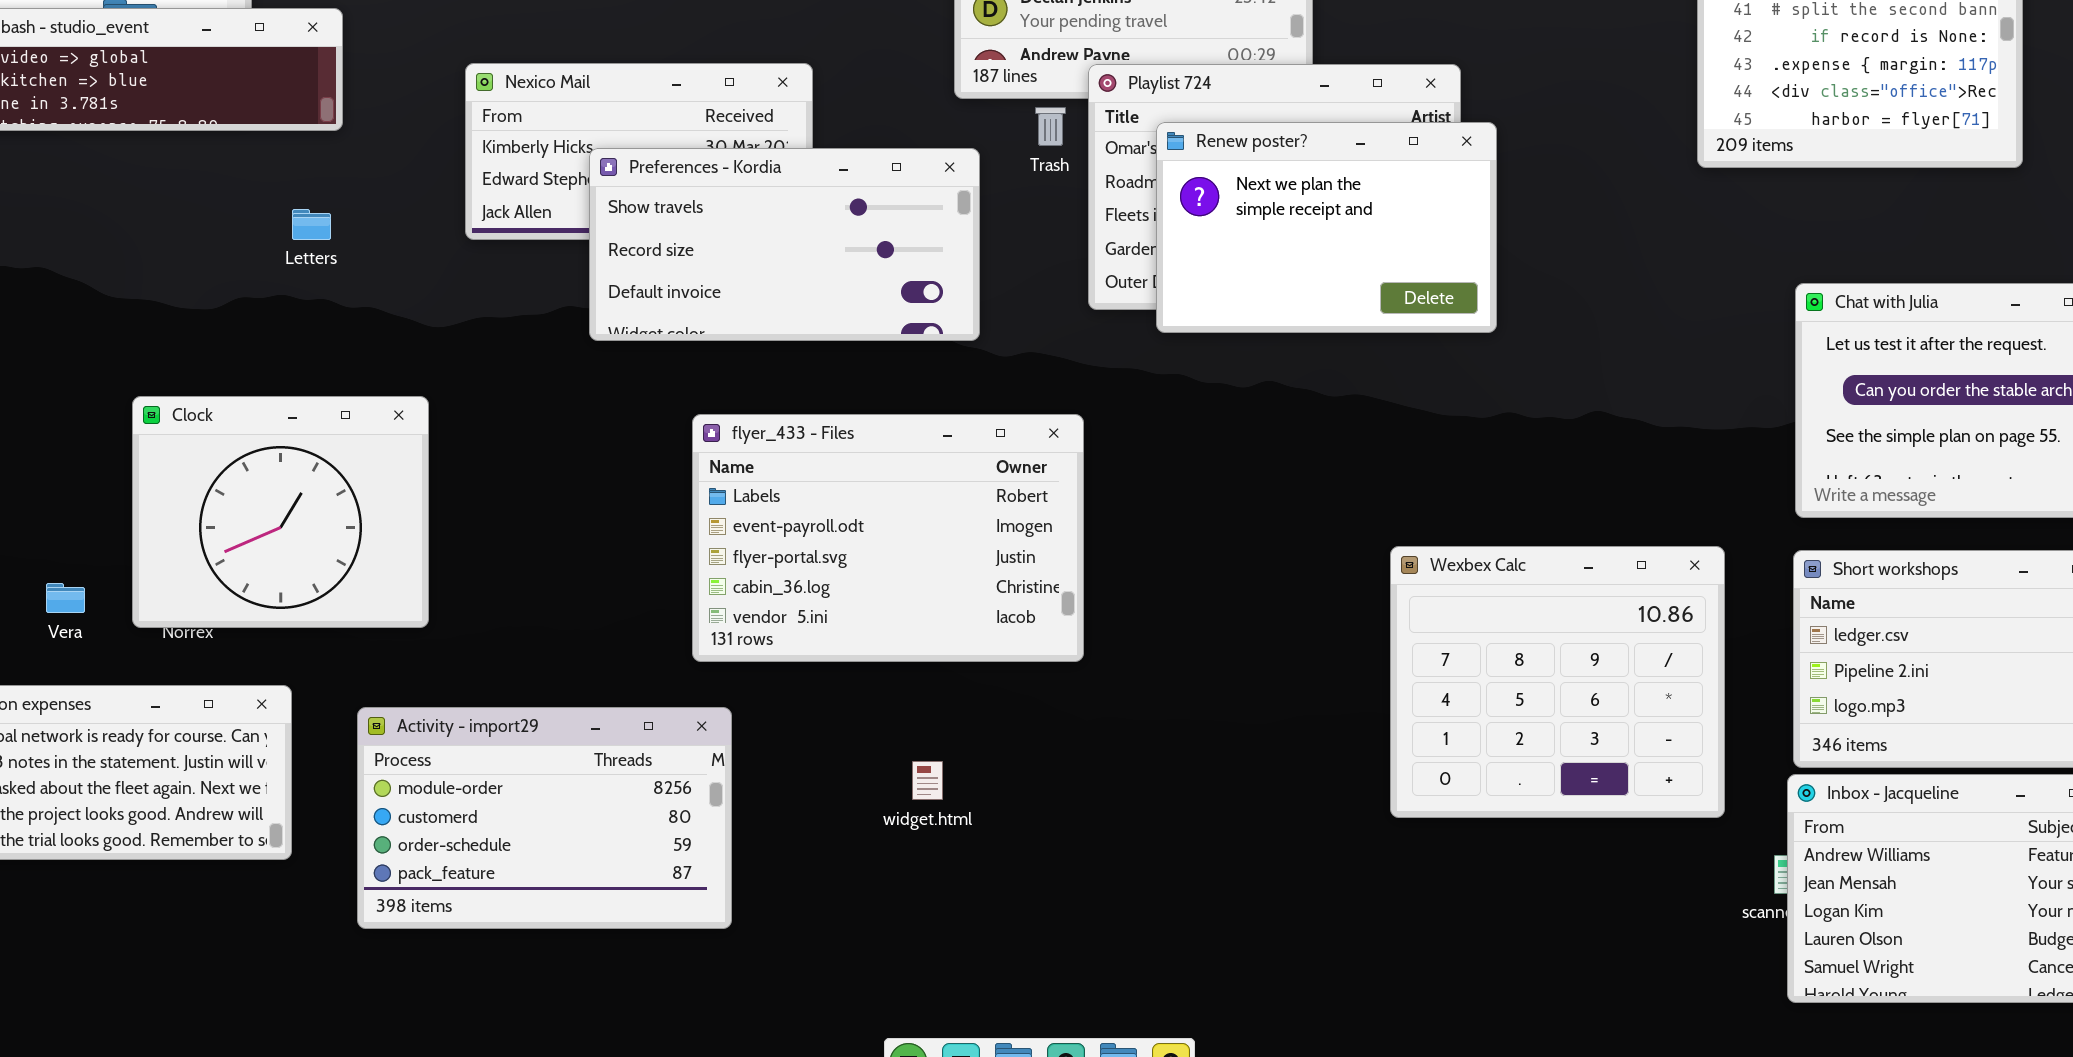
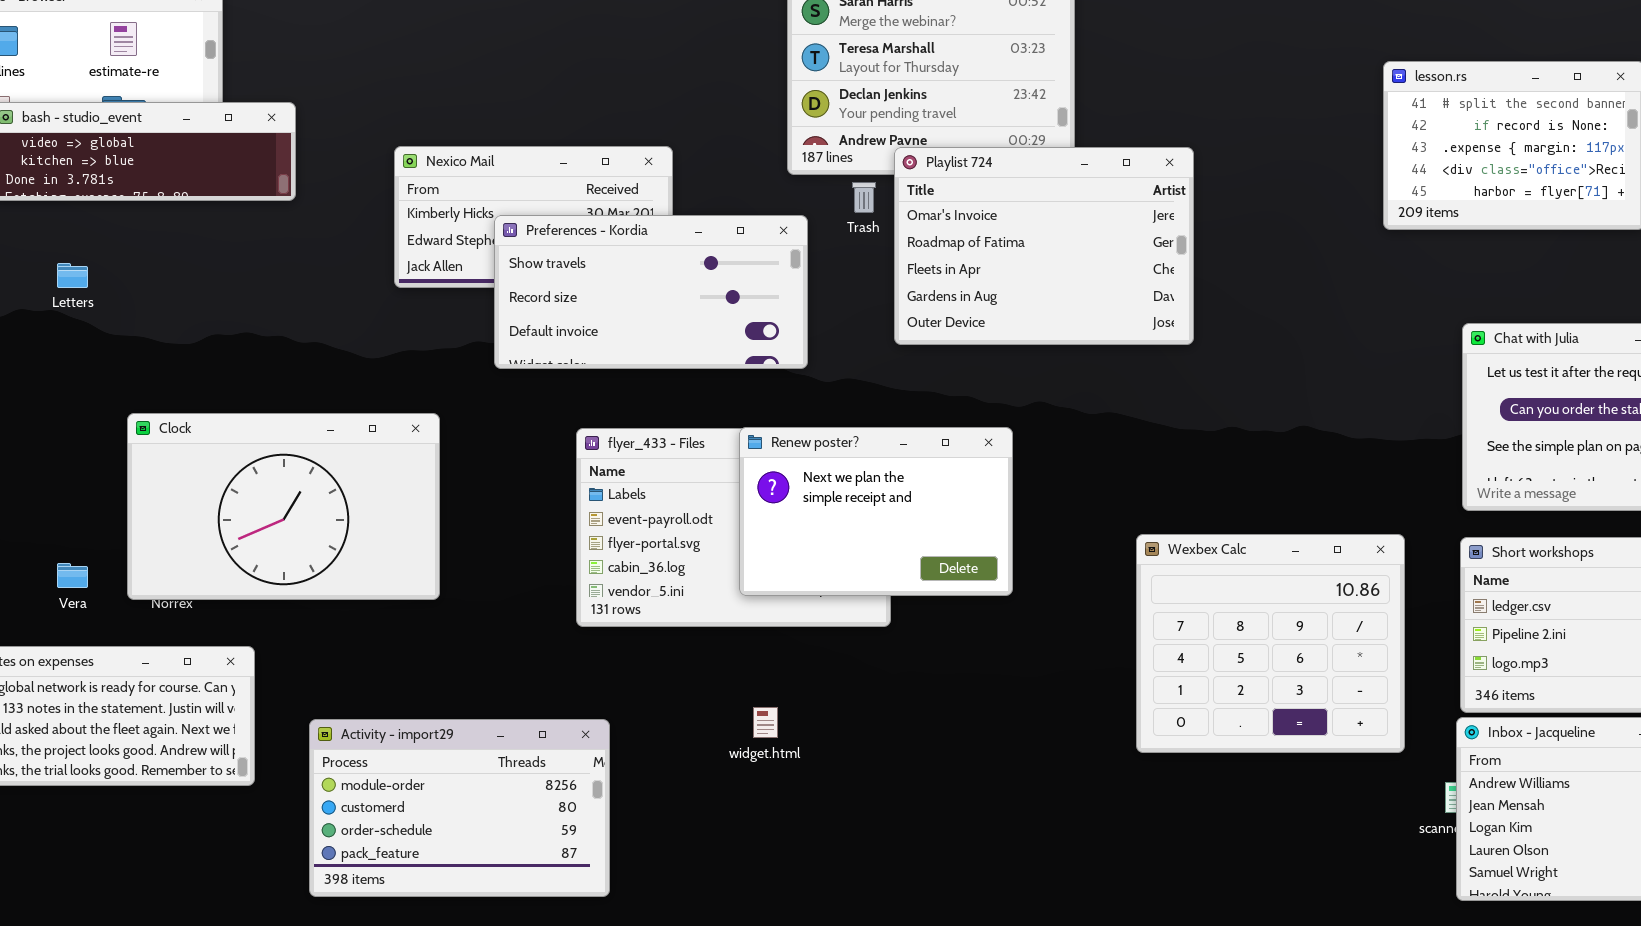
Renew poster?: [1156,122,1497,333] -> [739,427,1013,596], moved
Letters: [292,209,331,240] -> [57,263,88,288], moved
Clock: [132,396,429,628] -> [127,413,440,600], resized
Activity - import29: [357,707,732,929] -> [309,719,610,897], moved

